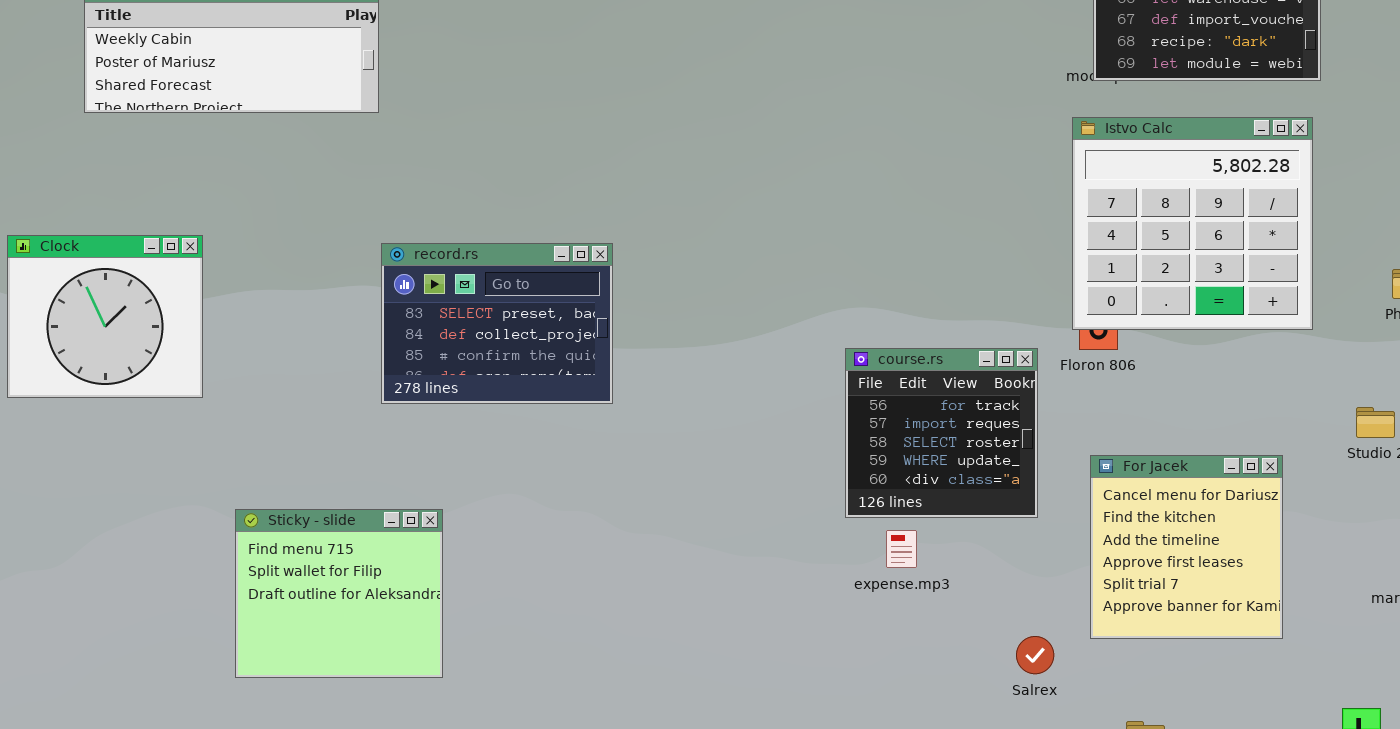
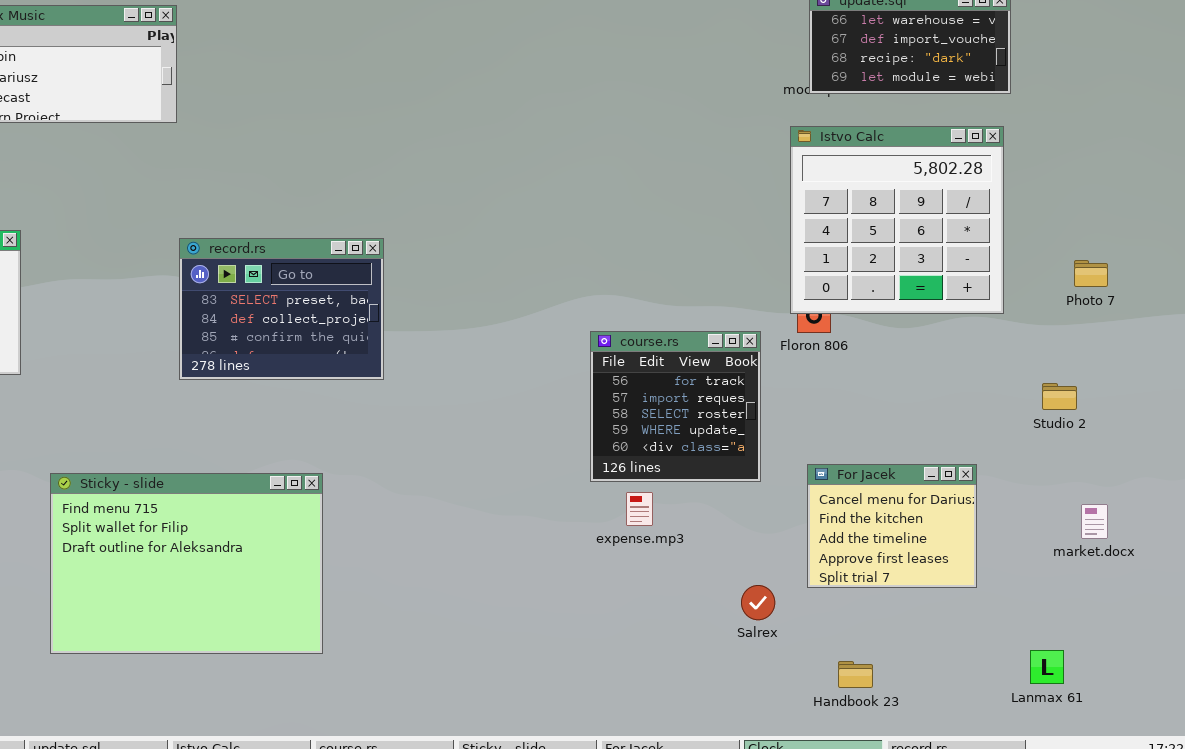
For Jacek: [1090,455,1283,639] -> [807,464,977,588], resized
Sticky - slide: [235,509,443,678] -> [50,473,323,654], resized

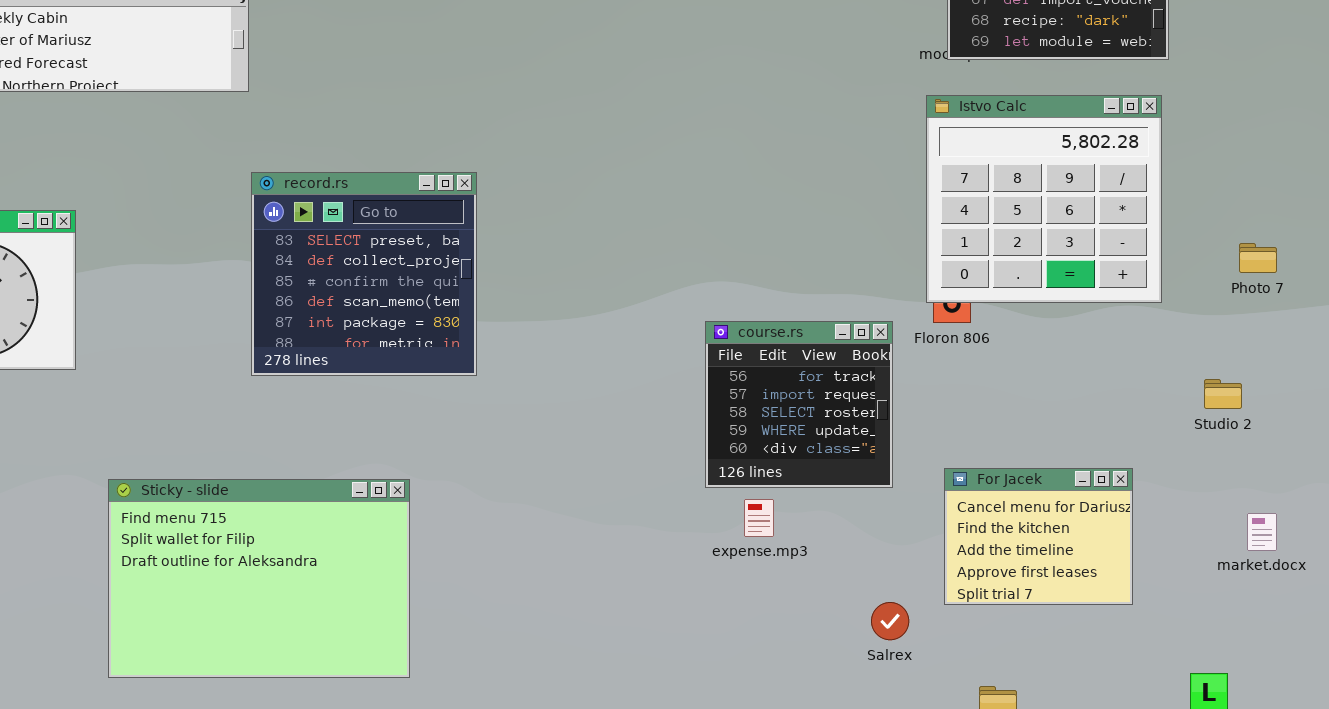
record.rs: [179,238,384,380] -> [251,172,477,376], resized

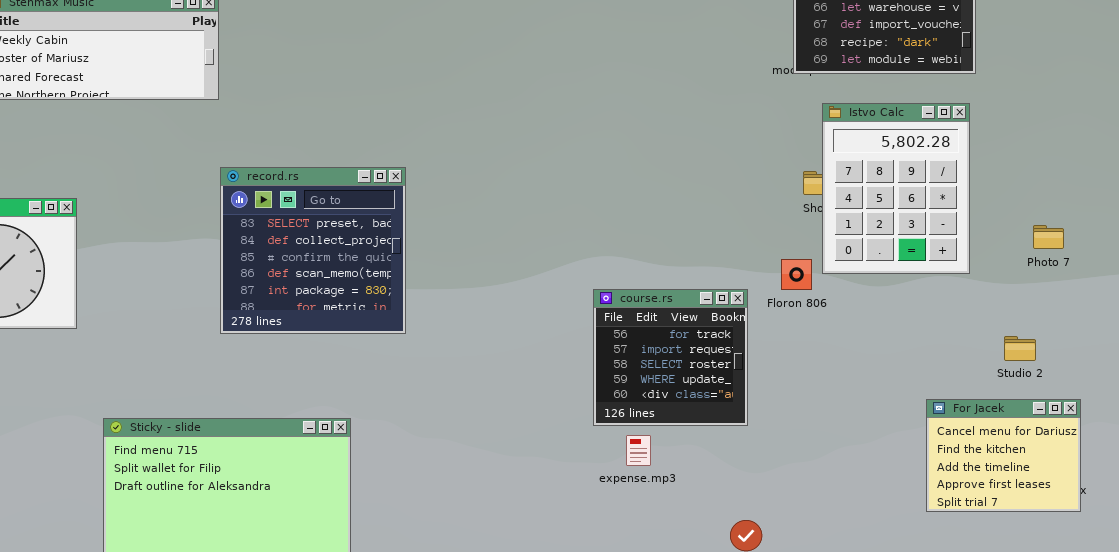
Istvo Calc: [926,95,1162,303] -> [822,103,970,274], resized
For Jacek: [944,468,1133,605] -> [926,399,1081,512], moved

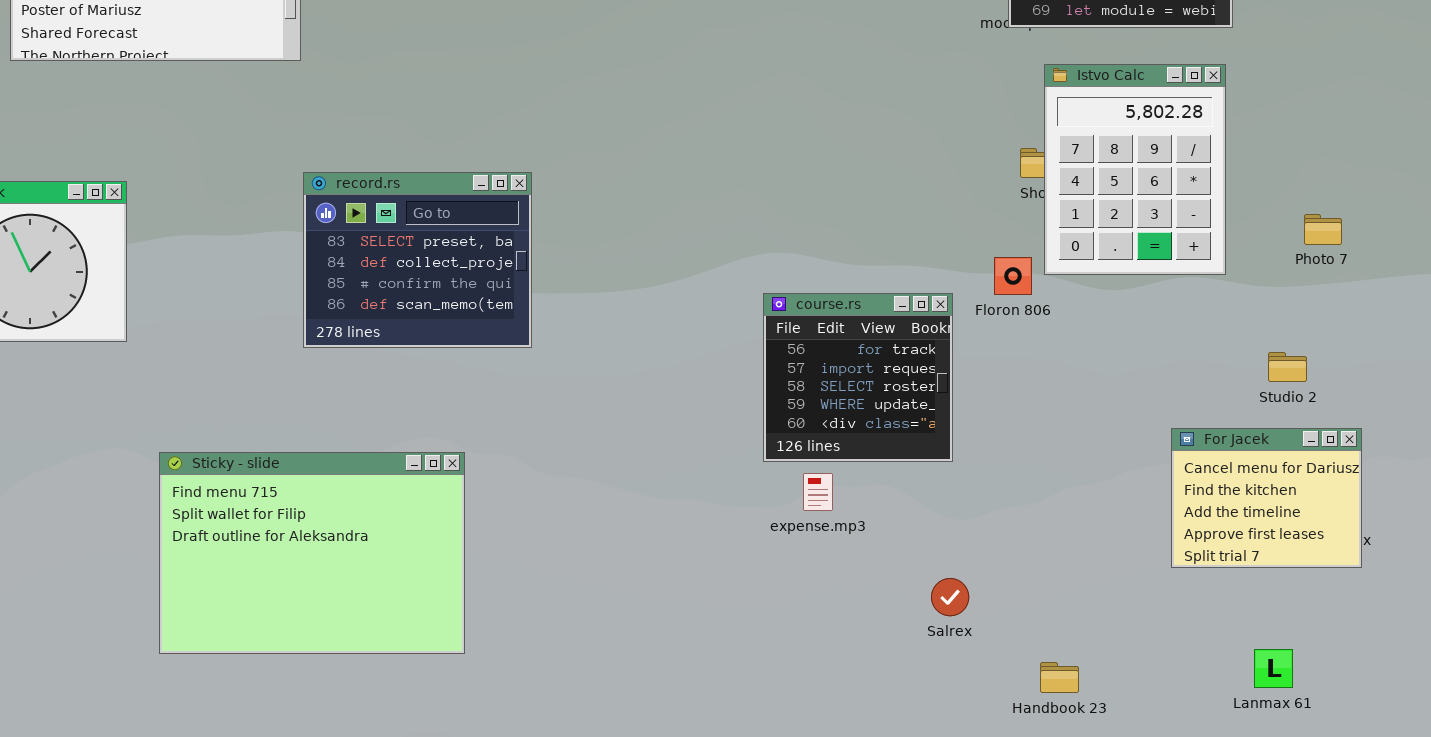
record.rs: [220,167,406,334] -> [303,172,532,348], resized

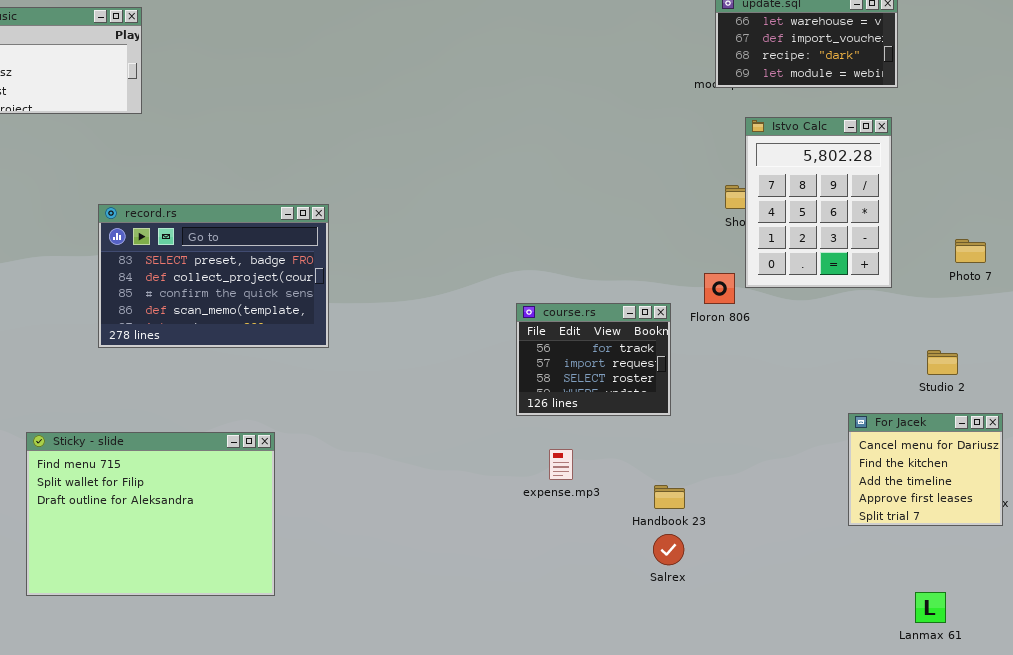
record.rs: [303,172,532,348] -> [98,204,329,348], resized
course.rs: [763,293,953,462] -> [516,303,671,416], resized
Handbook 23: [1040,662,1079,693] -> [654,485,685,509], moved

